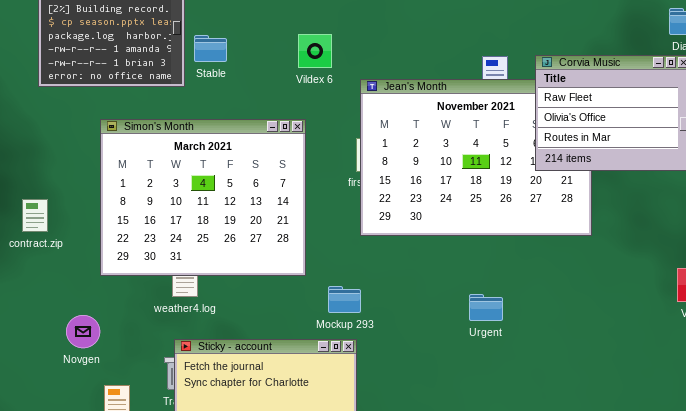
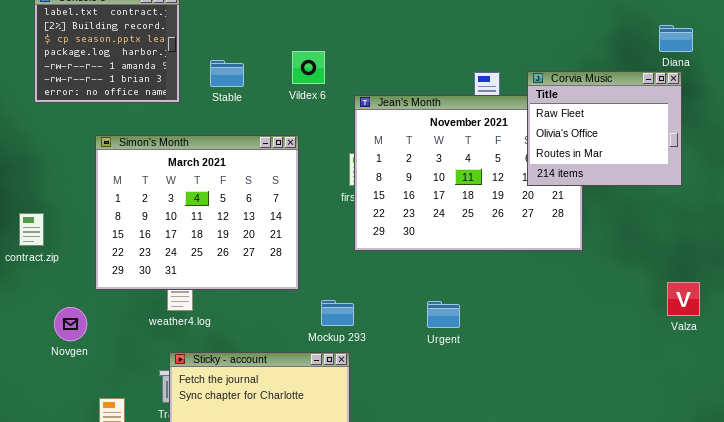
Stable: [194,35,227,62] -> [210,60,244,87], moved
Urgent: [469,294,503,321] -> [427,301,460,328], moved
Novgen: [66,315,100,348] -> [54,307,87,341], moved

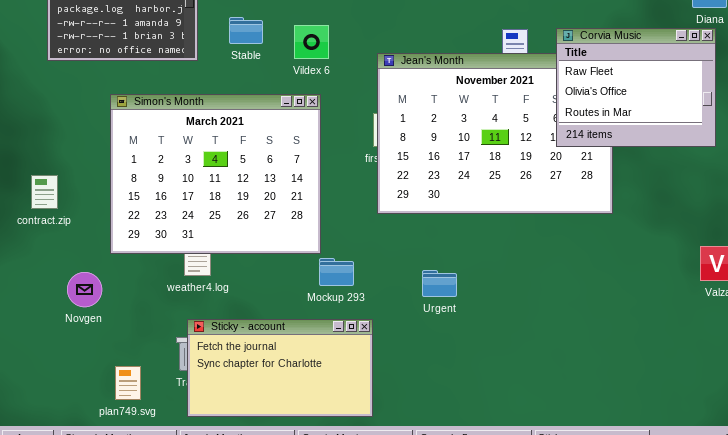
Vildex 6: [292,51,325,84] -> [294,25,329,59], moved
Mockup 293: [321,300,354,326] -> [319,258,354,286], moved
Urgent: [427,301,460,328] -> [422,270,457,297], moved

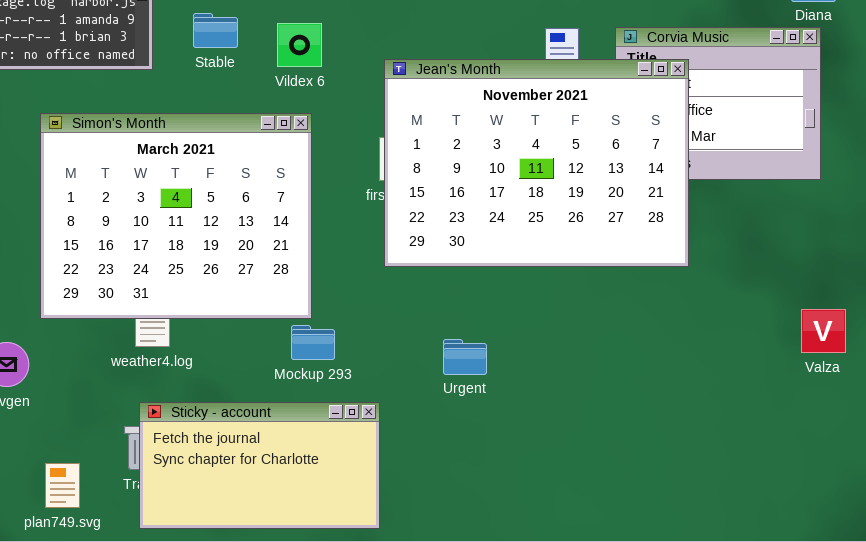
Jean's Month: [377,53,613,214] -> [384,59,689,267], raised
Mockup 293: [319,258,354,286] -> [291,325,335,360], moved

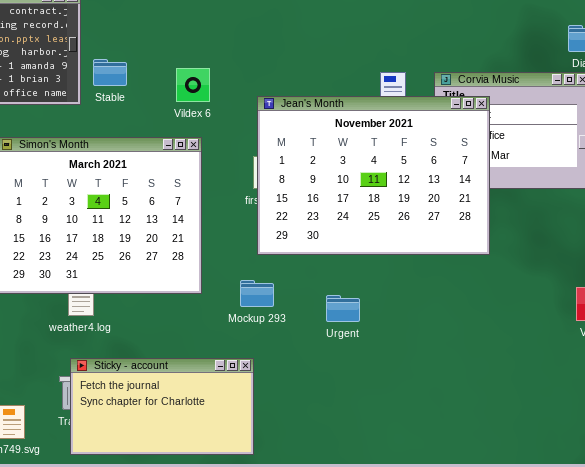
Stable: [193,13,238,48] -> [93,59,127,86], moved
Mockup 293: [291,325,335,360] -> [240,280,274,307], moved
Urgent: [443,339,487,375] -> [326,295,360,322], moved

